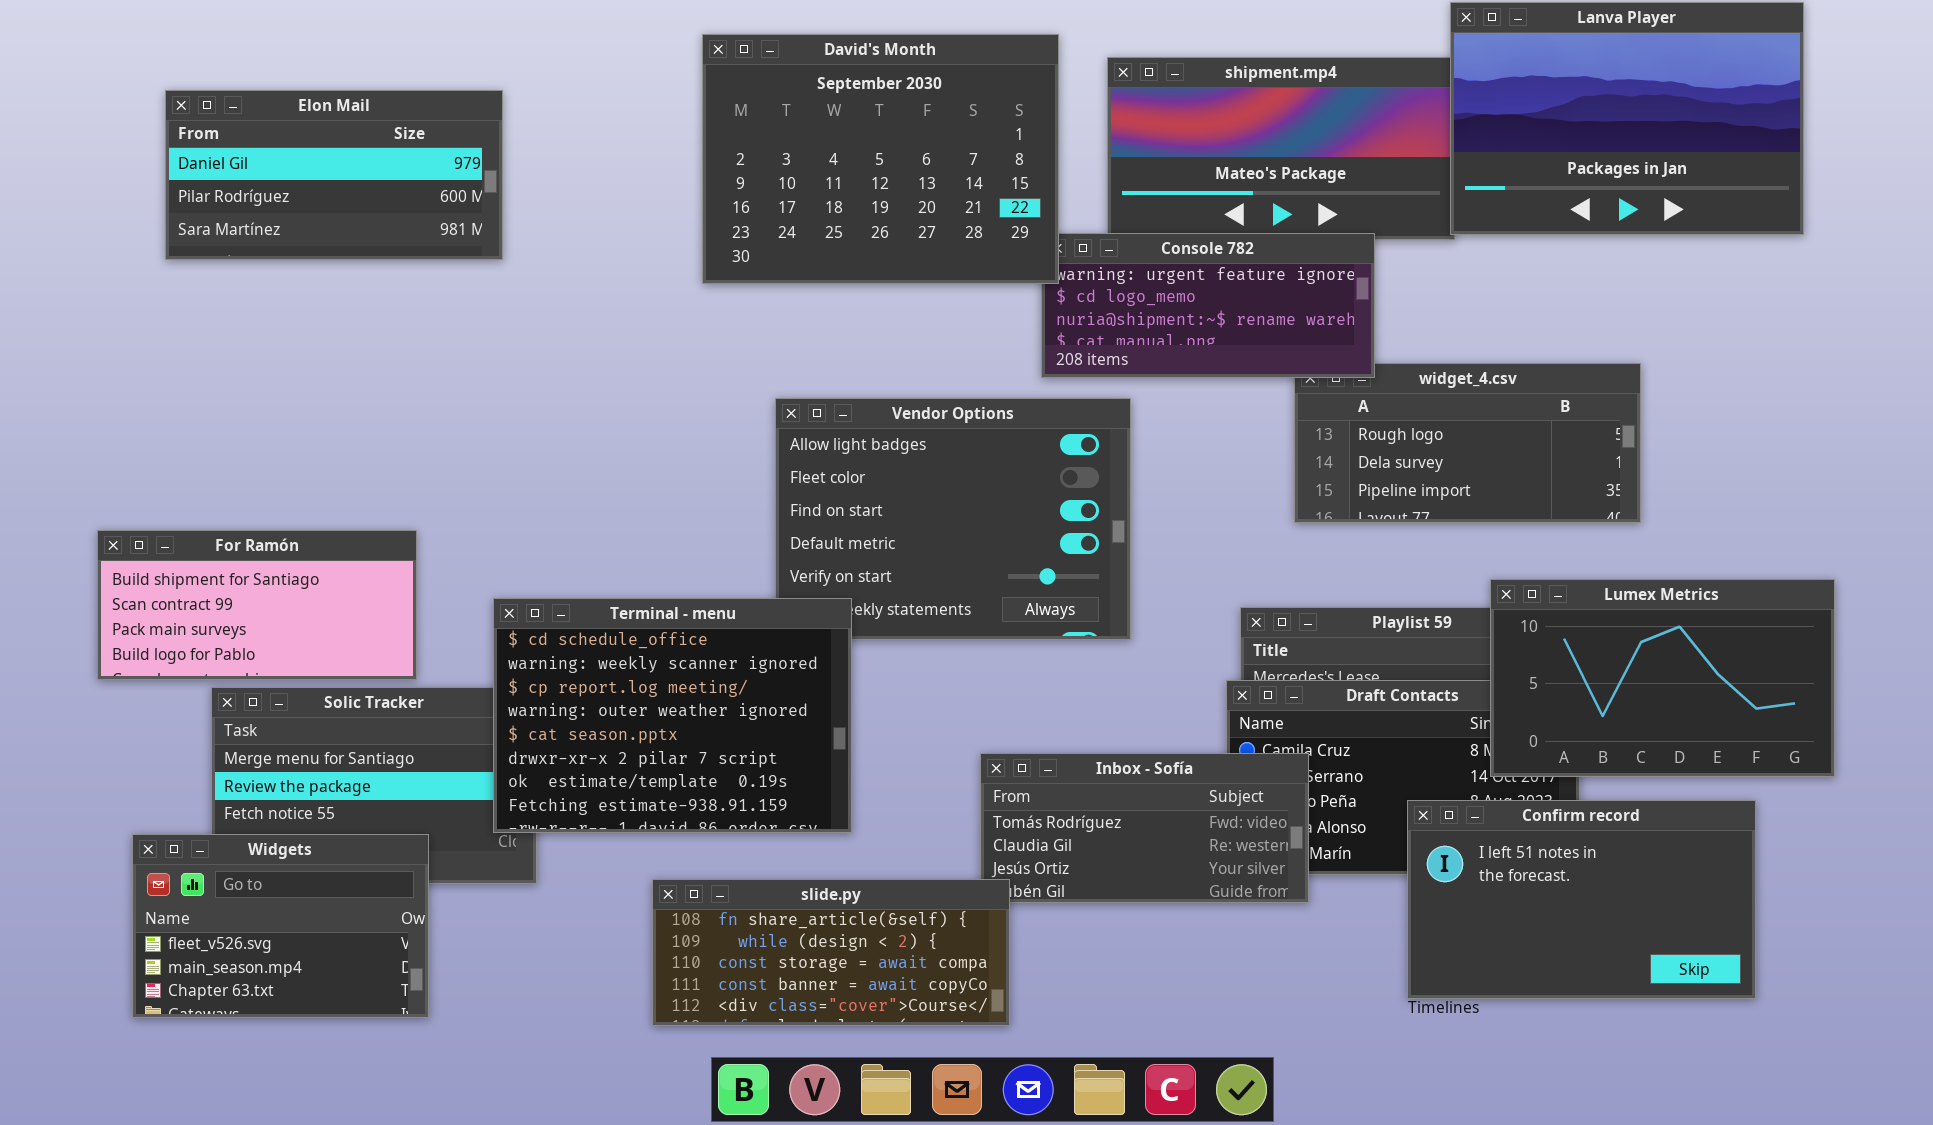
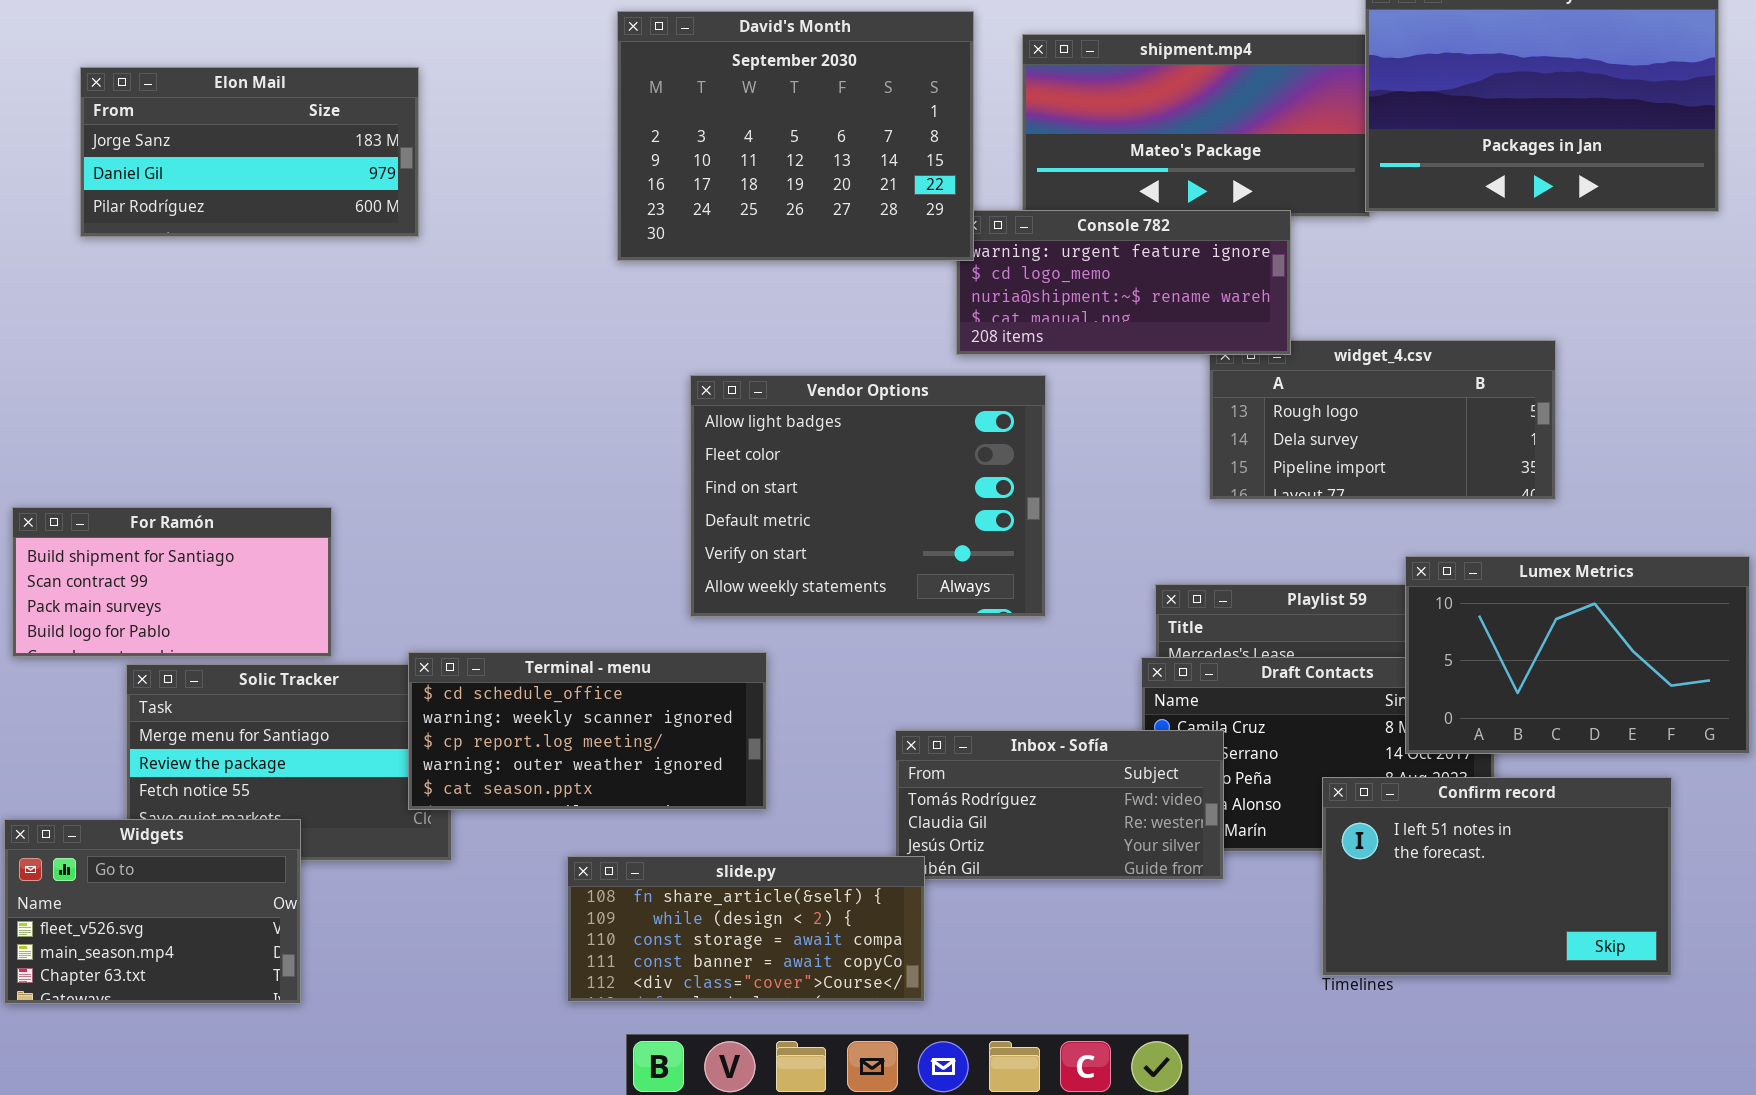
Elon Mail: [165,90,503,260] -> [80,67,419,237], scrolled up 1 row
Terminal - menu: [493,598,852,833] -> [408,652,767,810], resized
Widgets: [132,834,429,1018] -> [4,819,301,1004], moved

